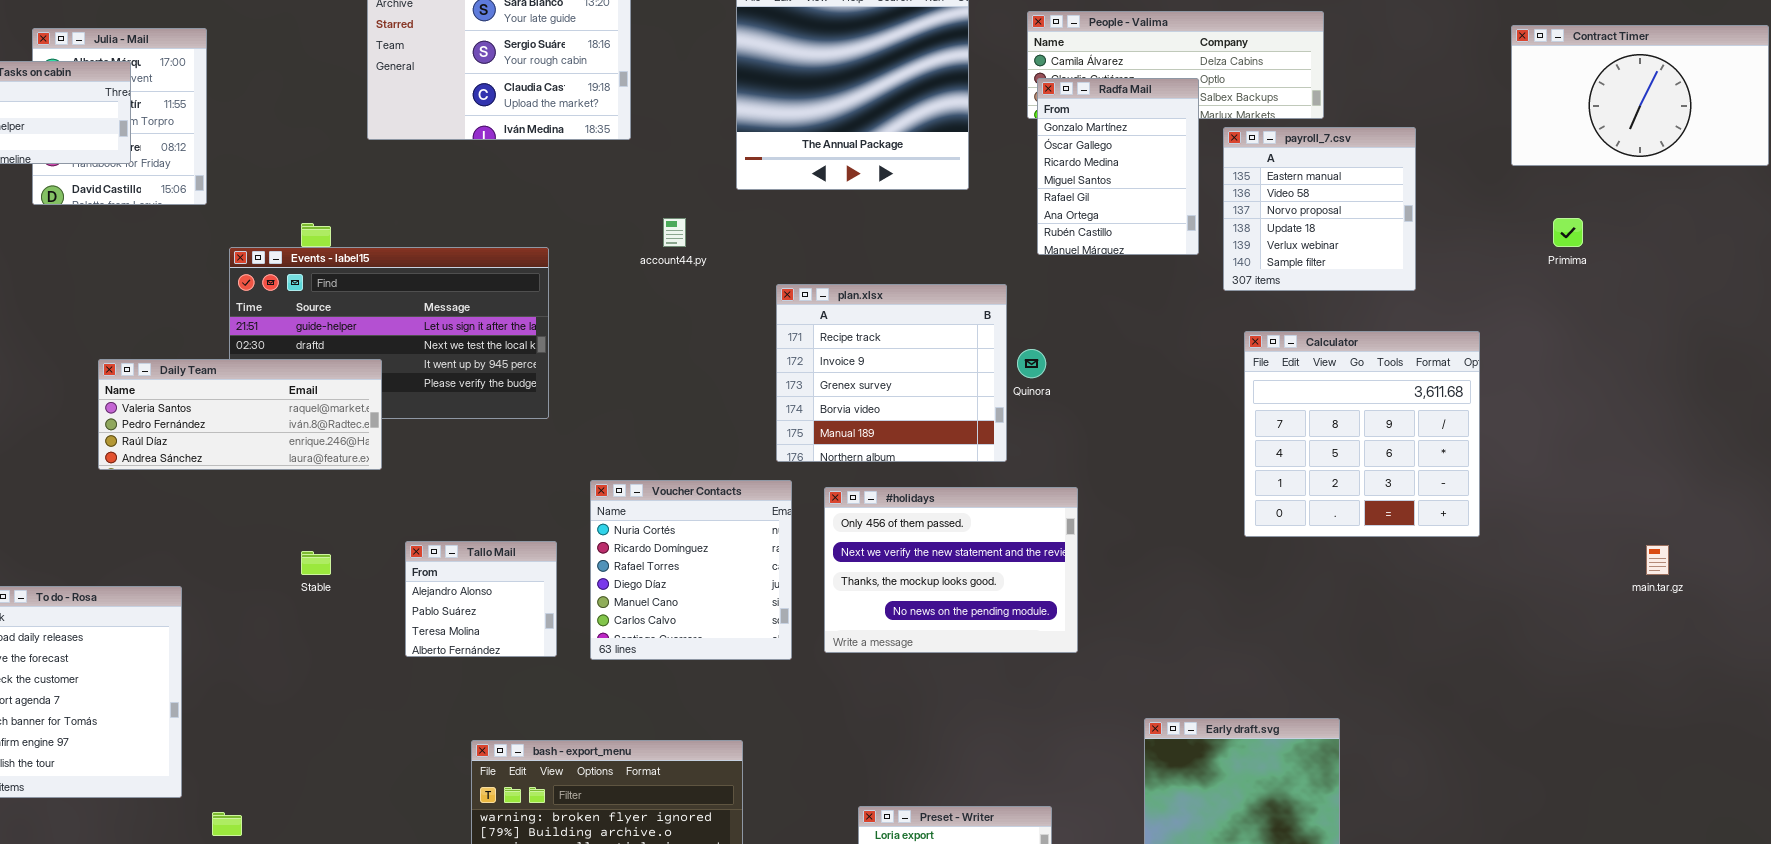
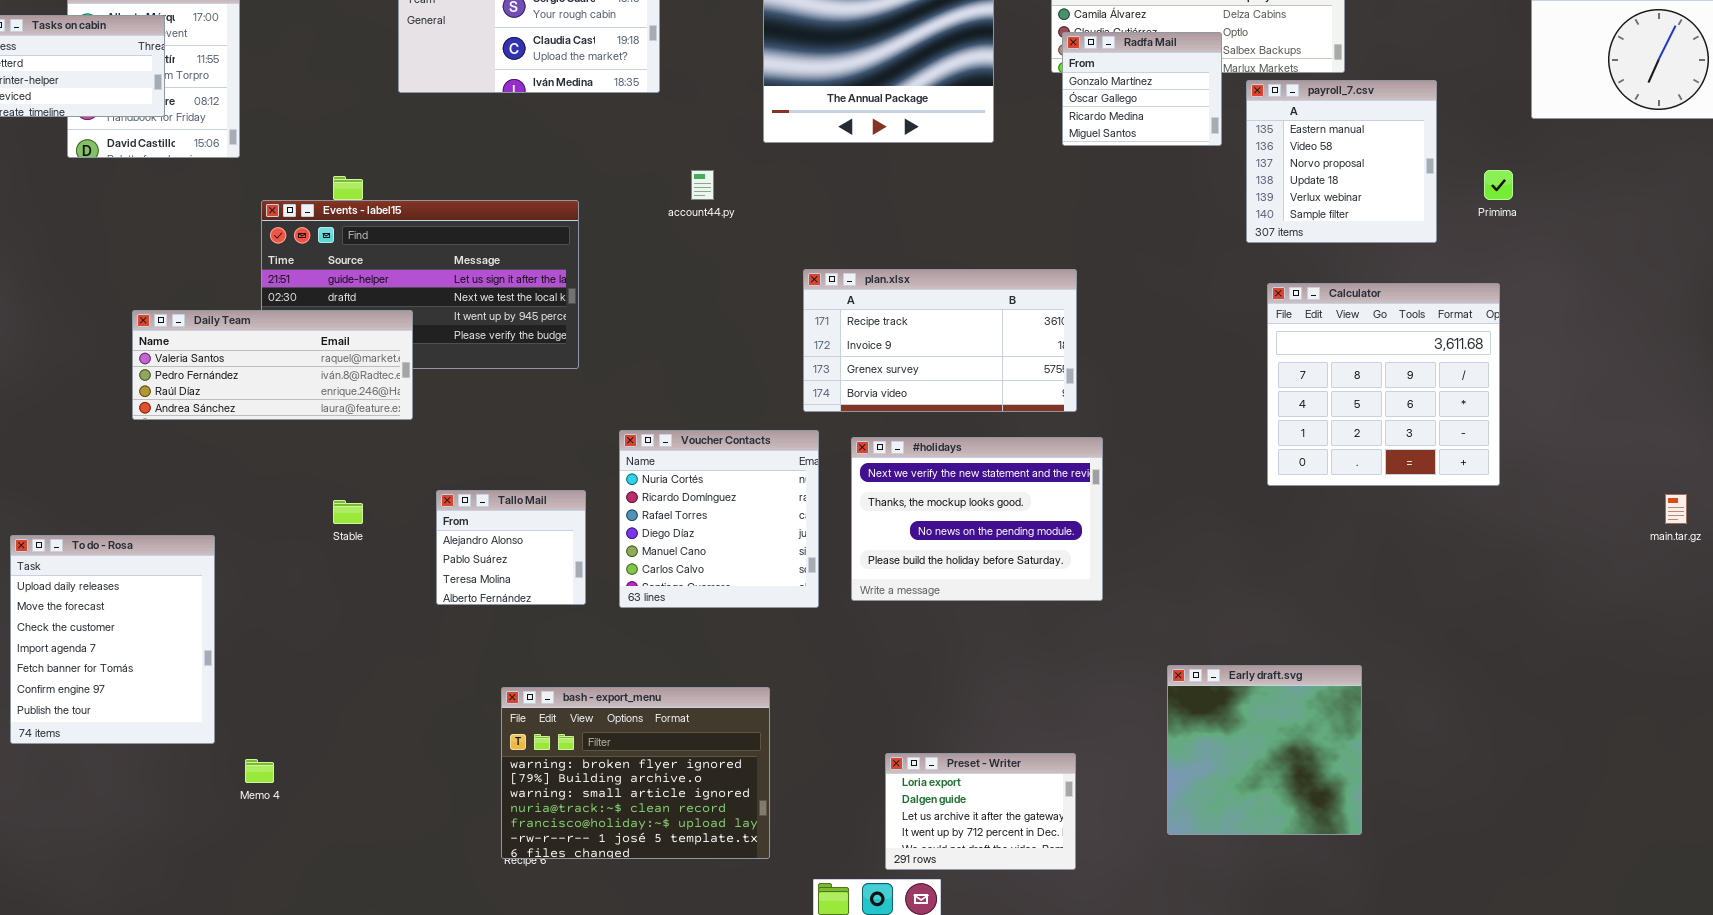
Radfa Mail: [1037,78,1199,255] -> [1062,32,1222,146], resized
Primima: [1553,218,1583,247] -> [1484,170,1513,200], moved
plan.xlsx: [776,284,1007,462] -> [803,269,1077,412], resized
#holidays: [824,487,1078,653] -> [851,437,1103,601], scrolled down 1 row

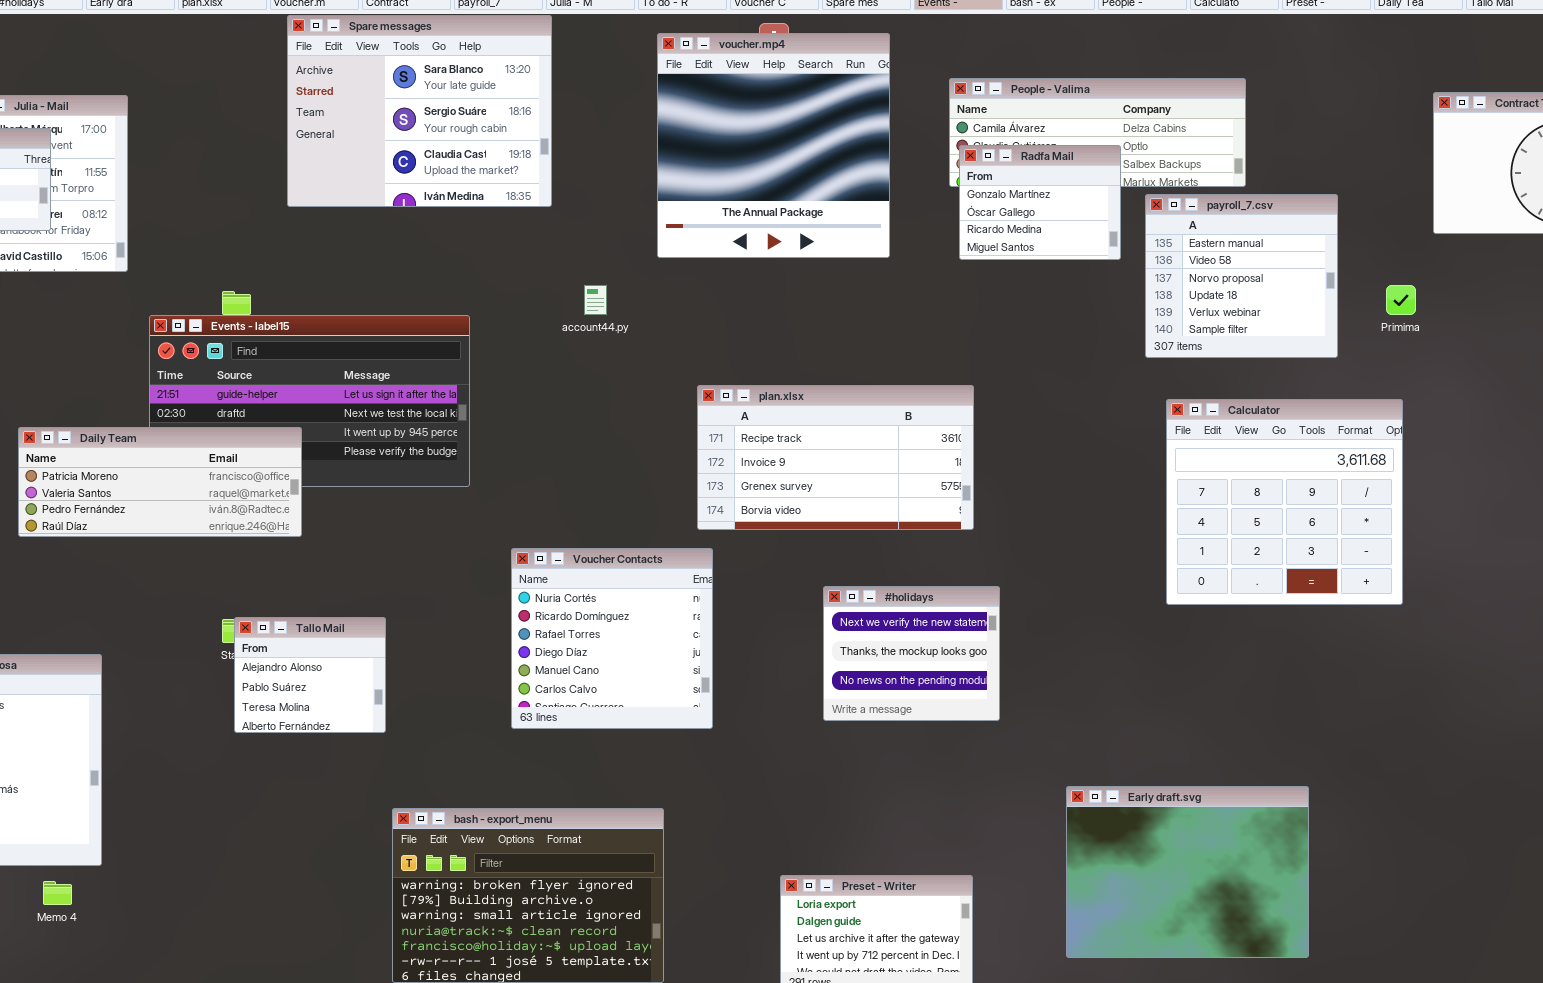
Daily Team: [132,310,413,420] -> [18,427,302,537], scrolled up 1 row
#holidays: [851,437,1103,601] -> [823,586,1000,721], resized
Tallo Mail: [436,490,586,605] -> [234,617,386,733], moved
Early draft.svg: [1167,665,1362,835] -> [1066,786,1309,958], resized
Memo 4: [245,759,274,783] -> [43,881,72,905], moved

